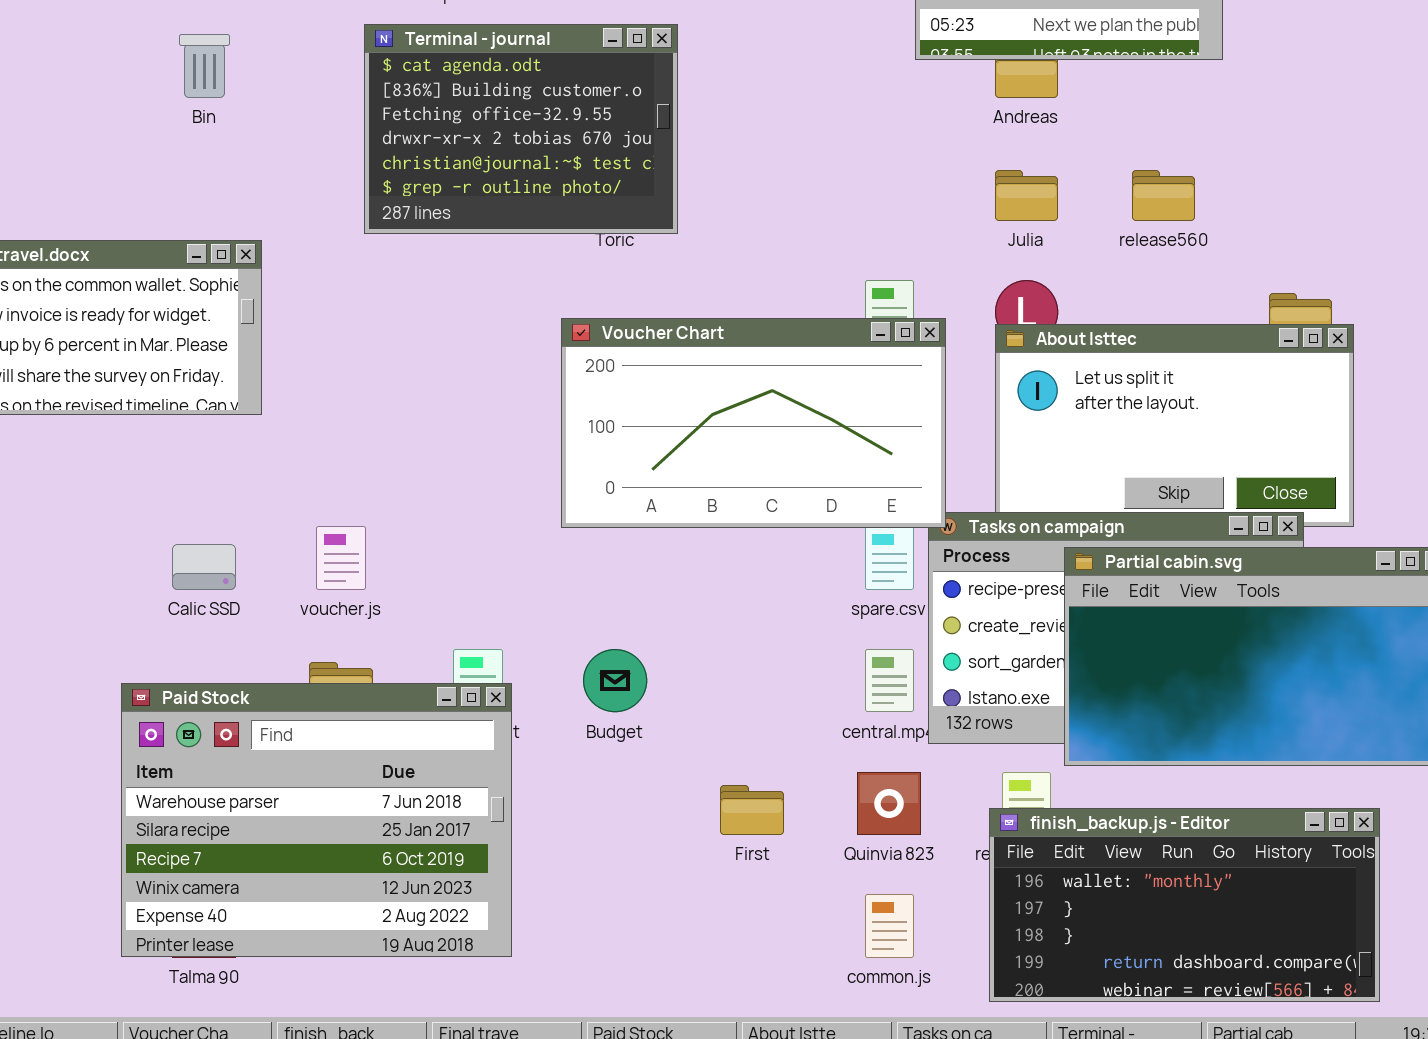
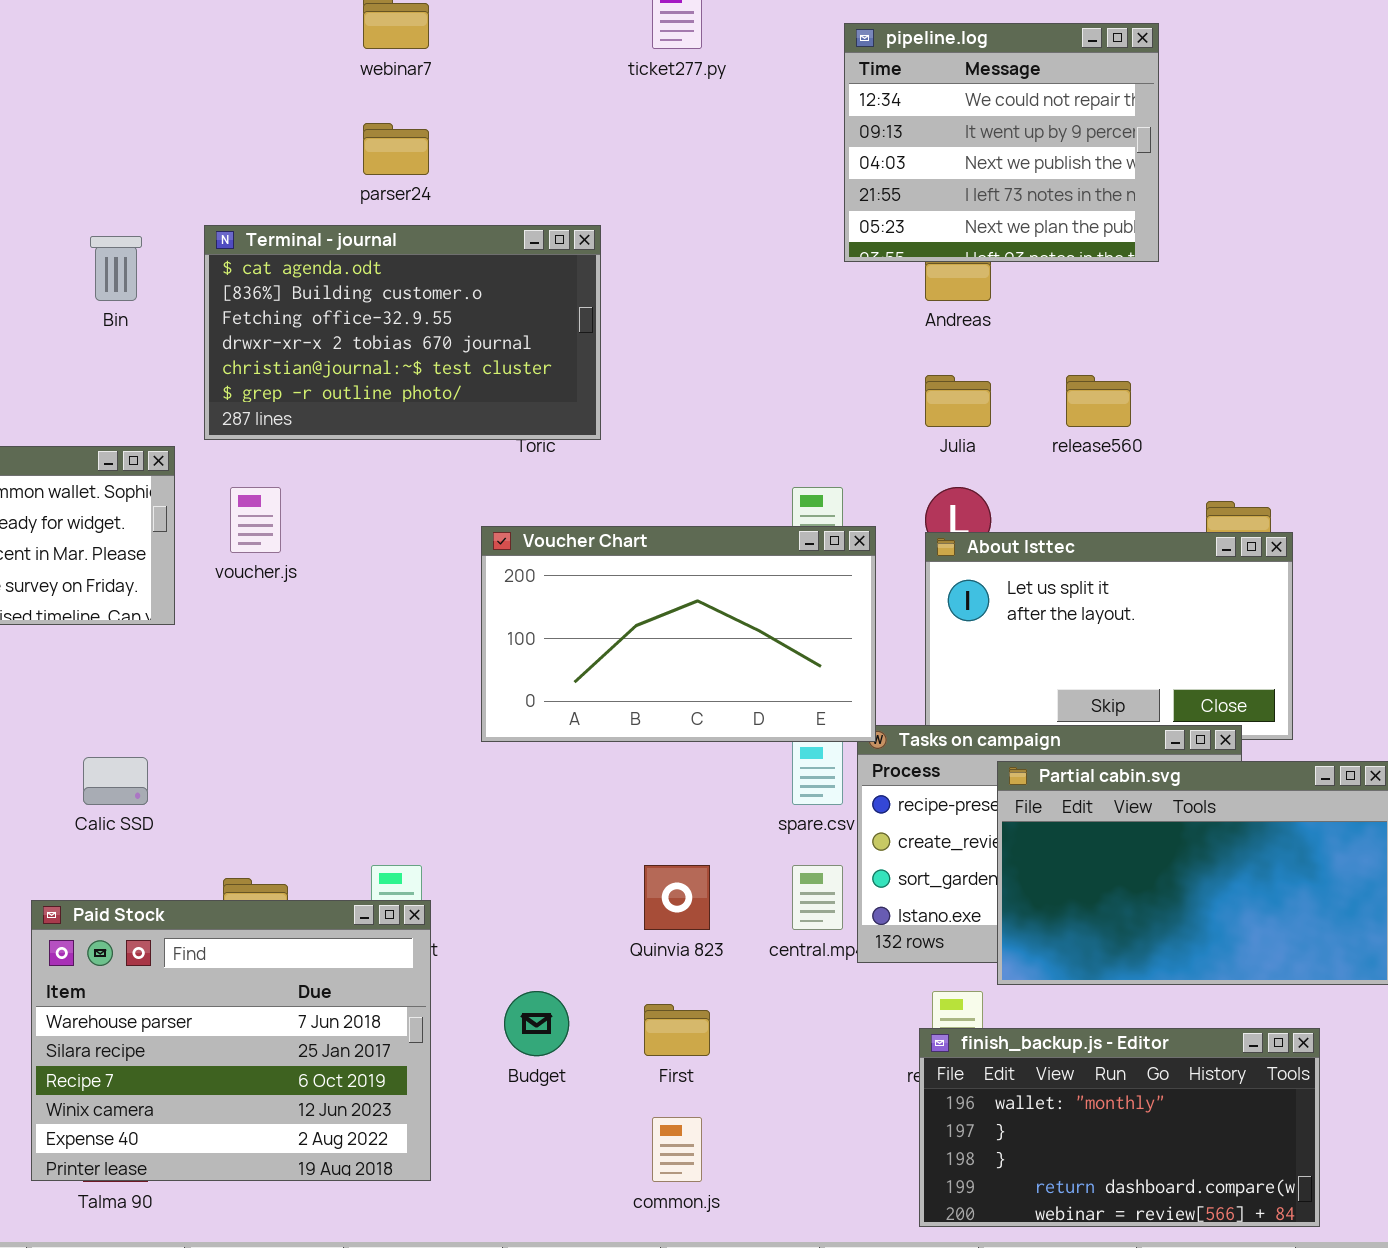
Terminal - journal: [364,24,678,234] -> [204,225,601,440], resized
voucher.js: [316,526,366,590] -> [230,487,281,553], moved
Budget: [583,649,647,712] -> [504,991,569,1056], moved
Quinvia 823: [857,772,921,835] -> [644,865,710,930], moved
common.js: [865,894,914,958] -> [652,1117,702,1182], moved

